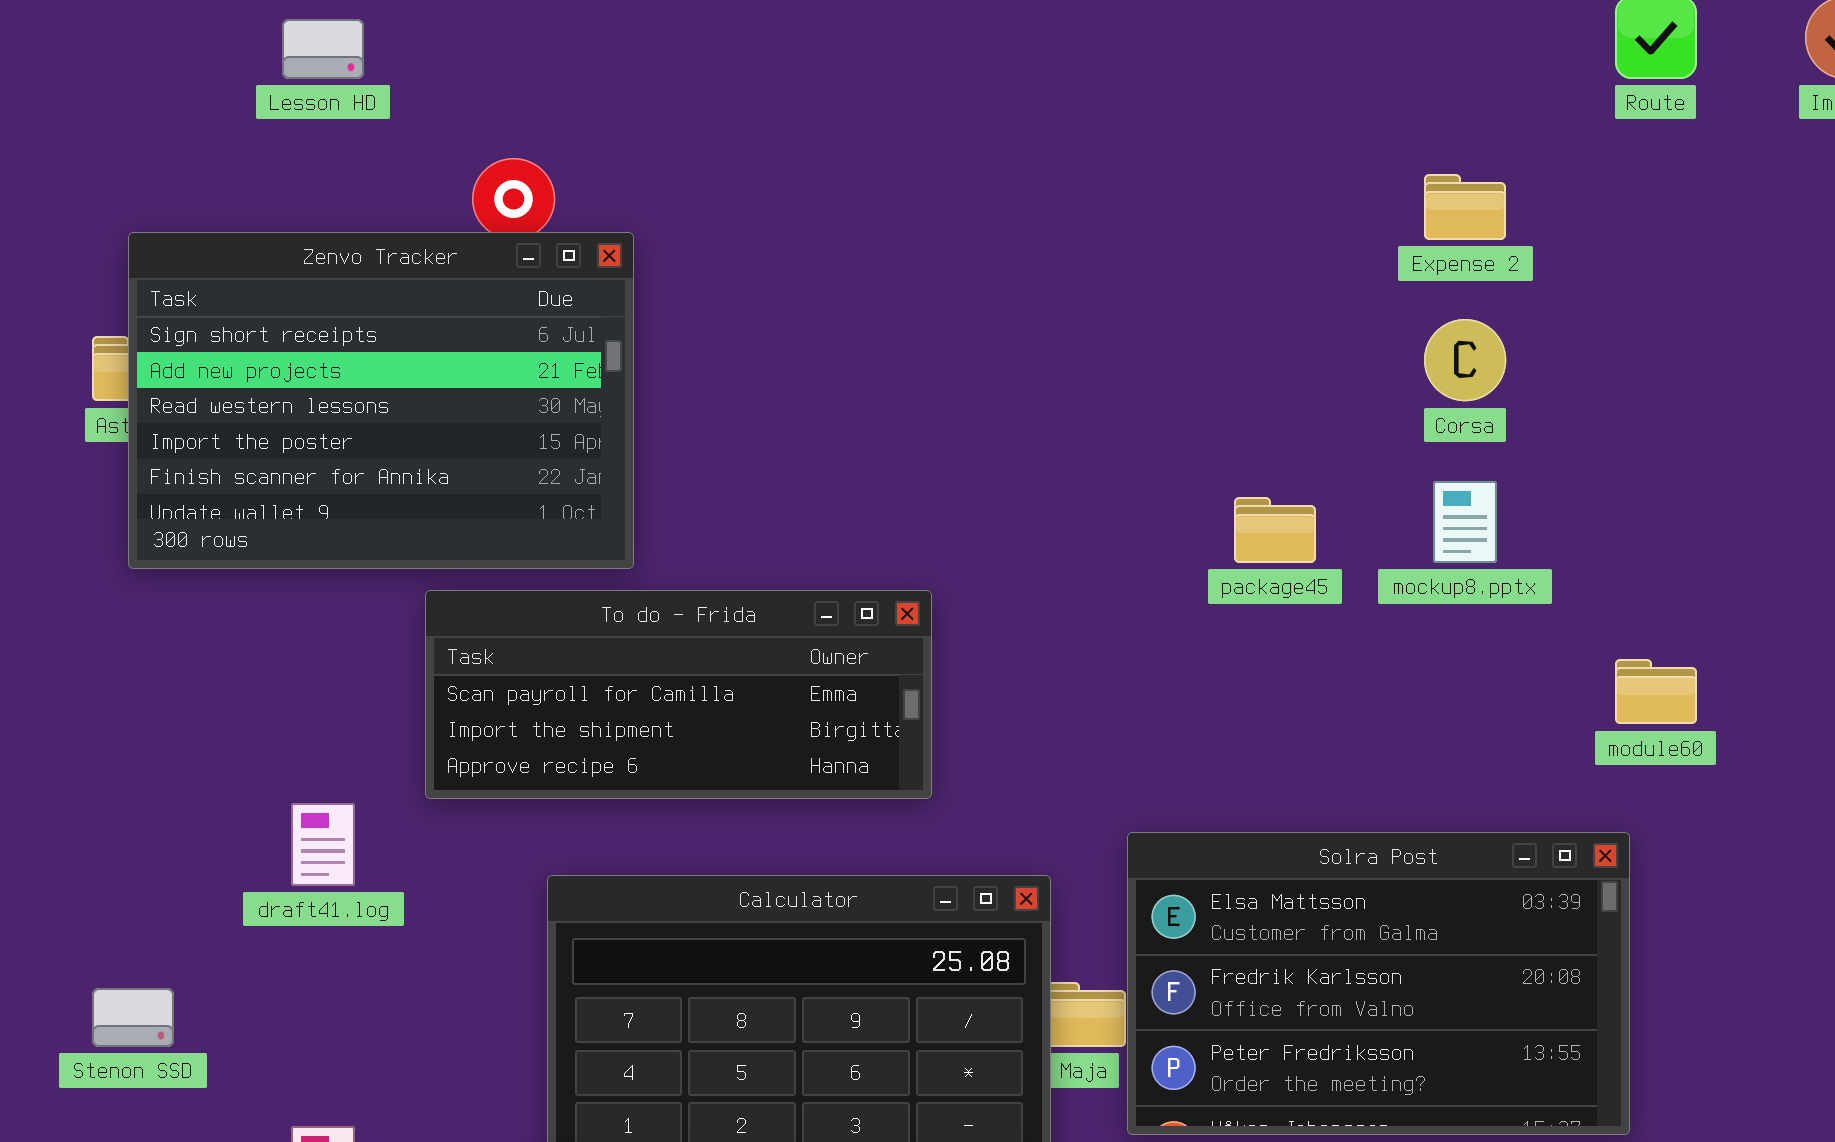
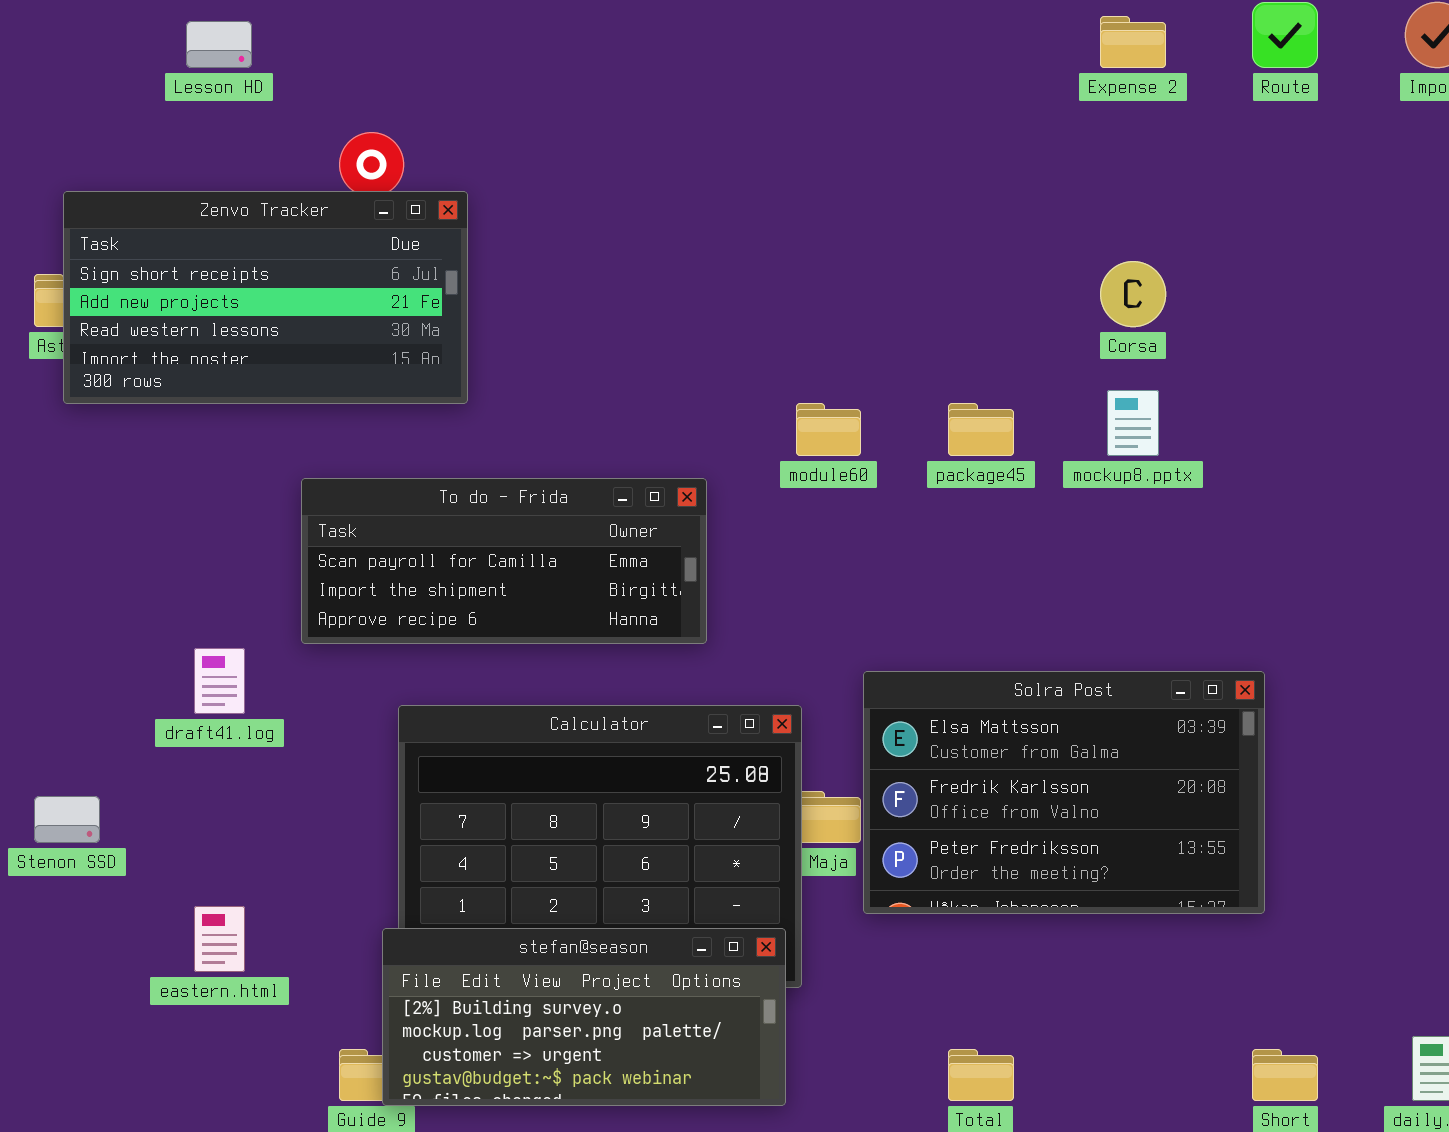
Expense 2: [1424,174,1506,240] -> [1100,16,1166,68], moved
Zenvo Tracker: [128,232,634,569] -> [63,191,468,404], resized
module60: [1615,659,1697,724] -> [796,403,861,456], moved

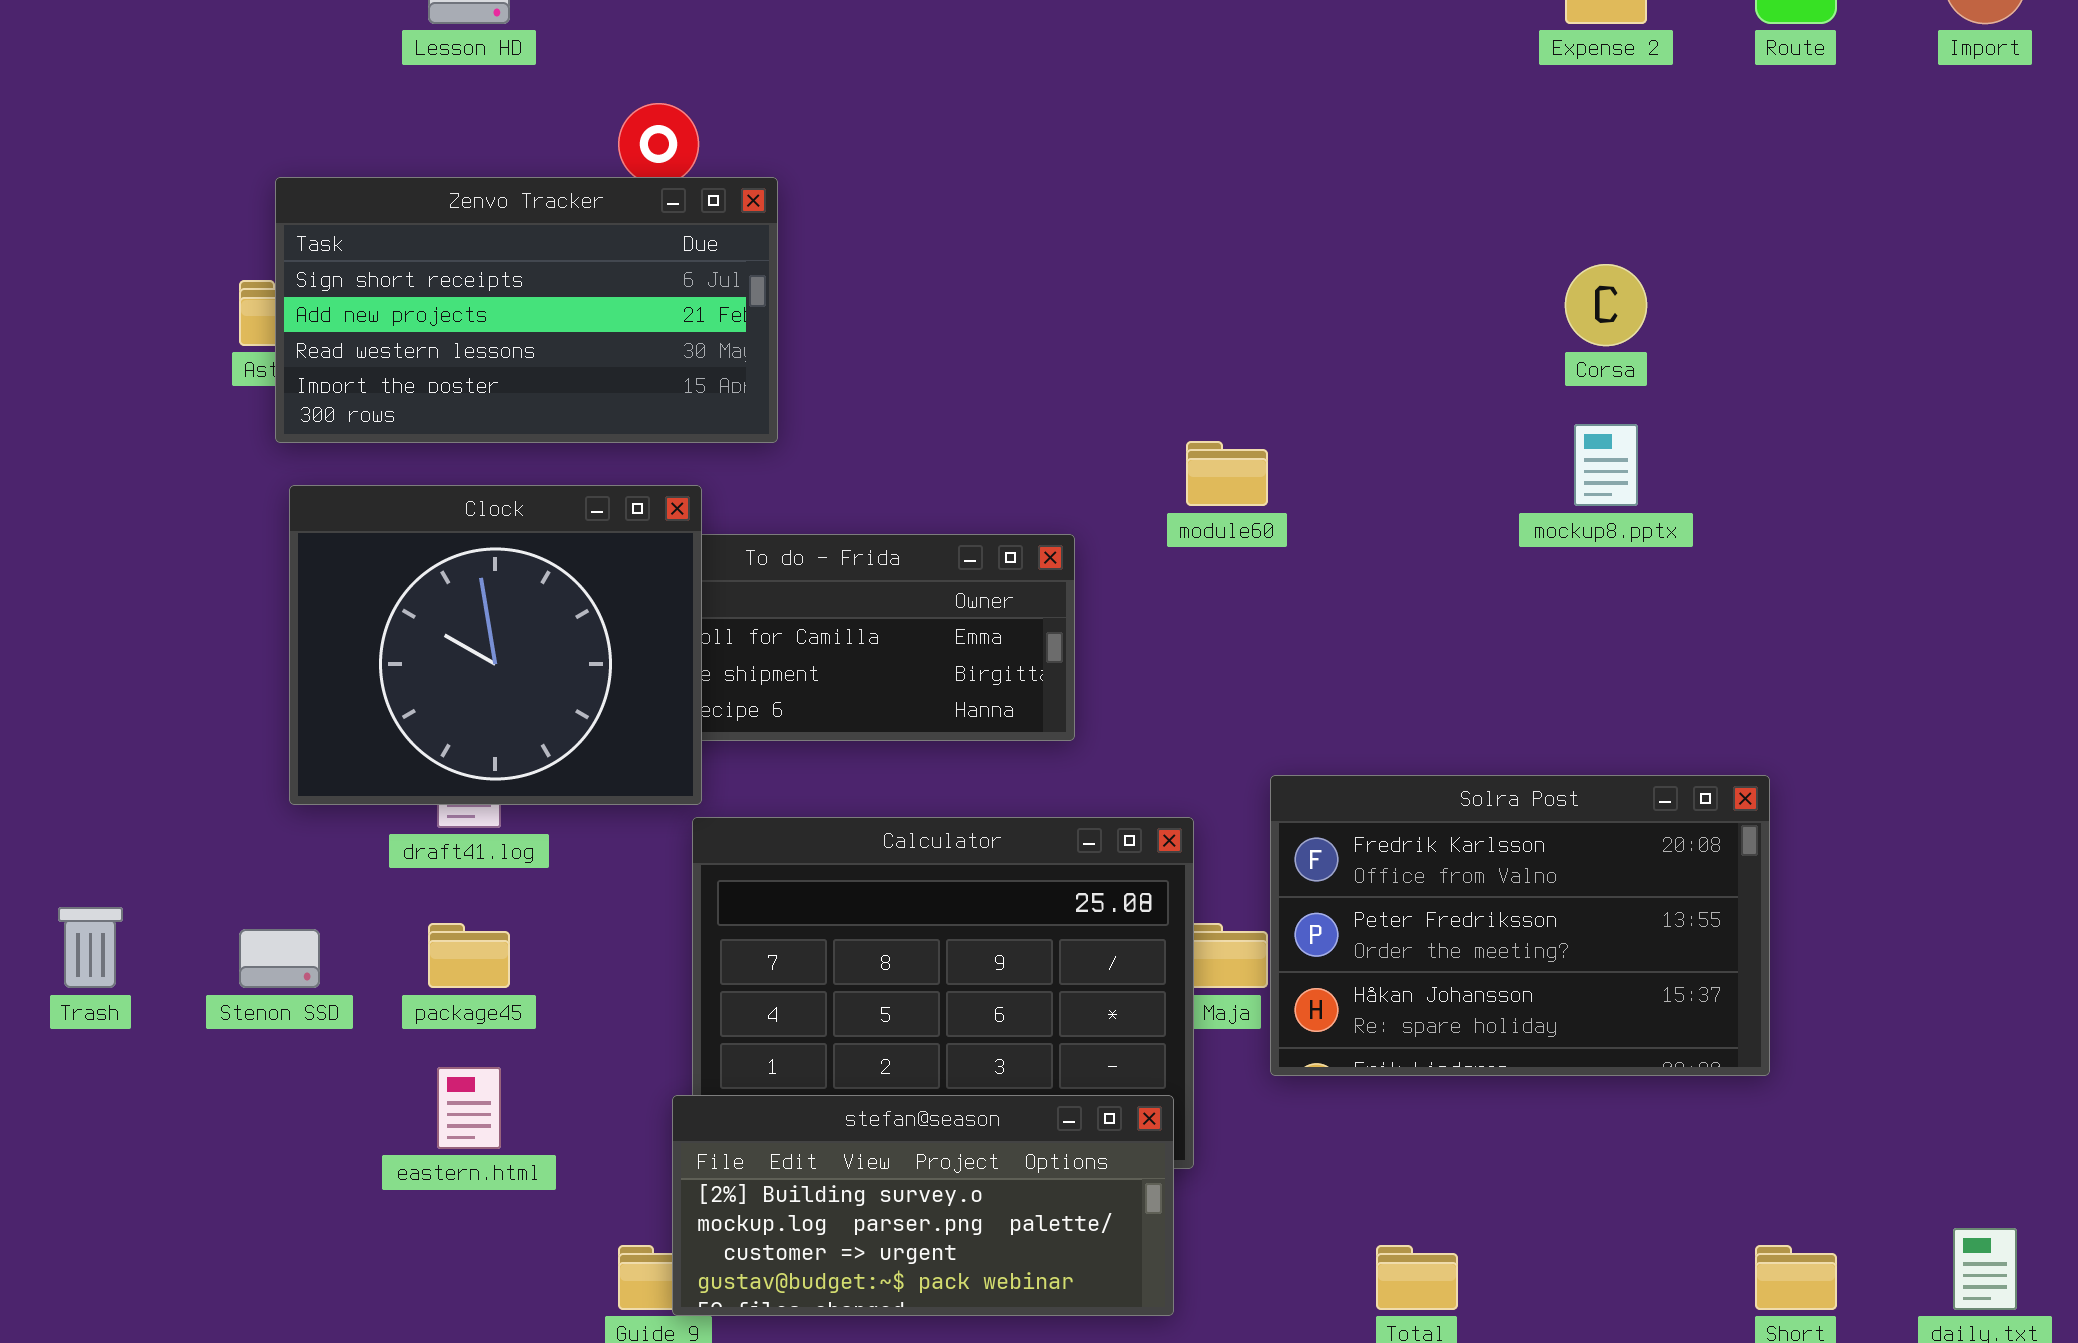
package45: [948,403,1014,456] -> [428,923,510,988], moved
Clock: none -> [289,485,702,805], opened
Solra Post: [863,671,1265,914] -> [1270,775,1770,1076], scrolled down 1 row

